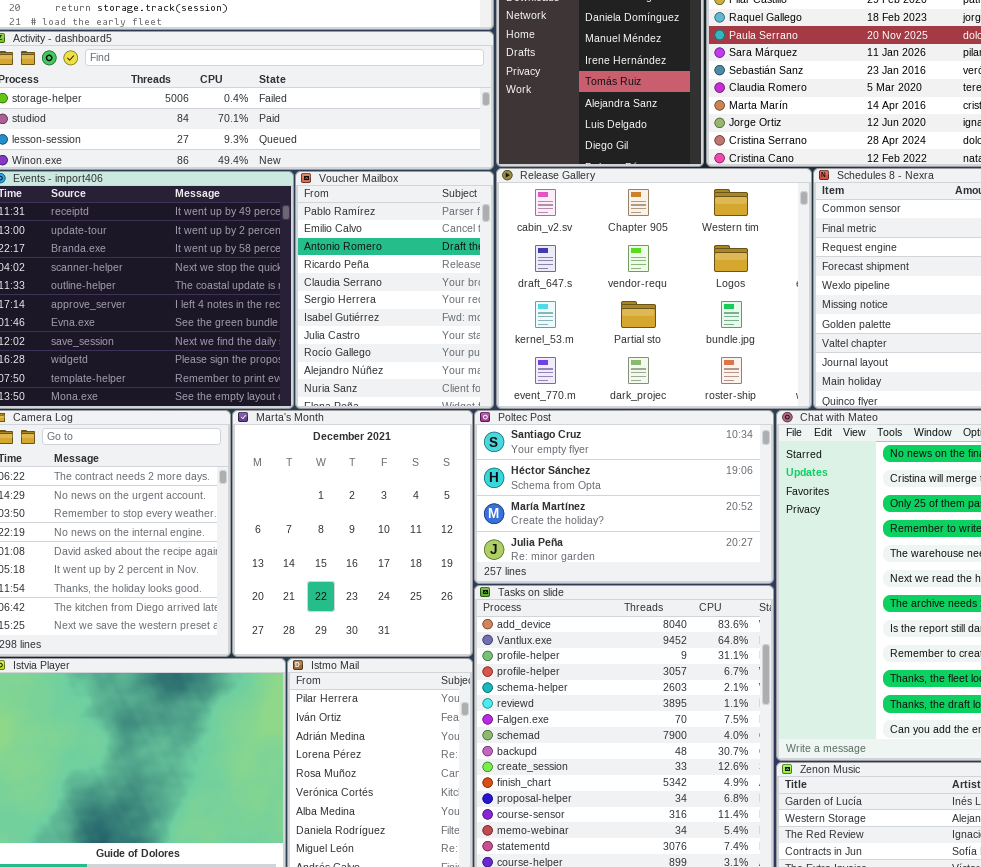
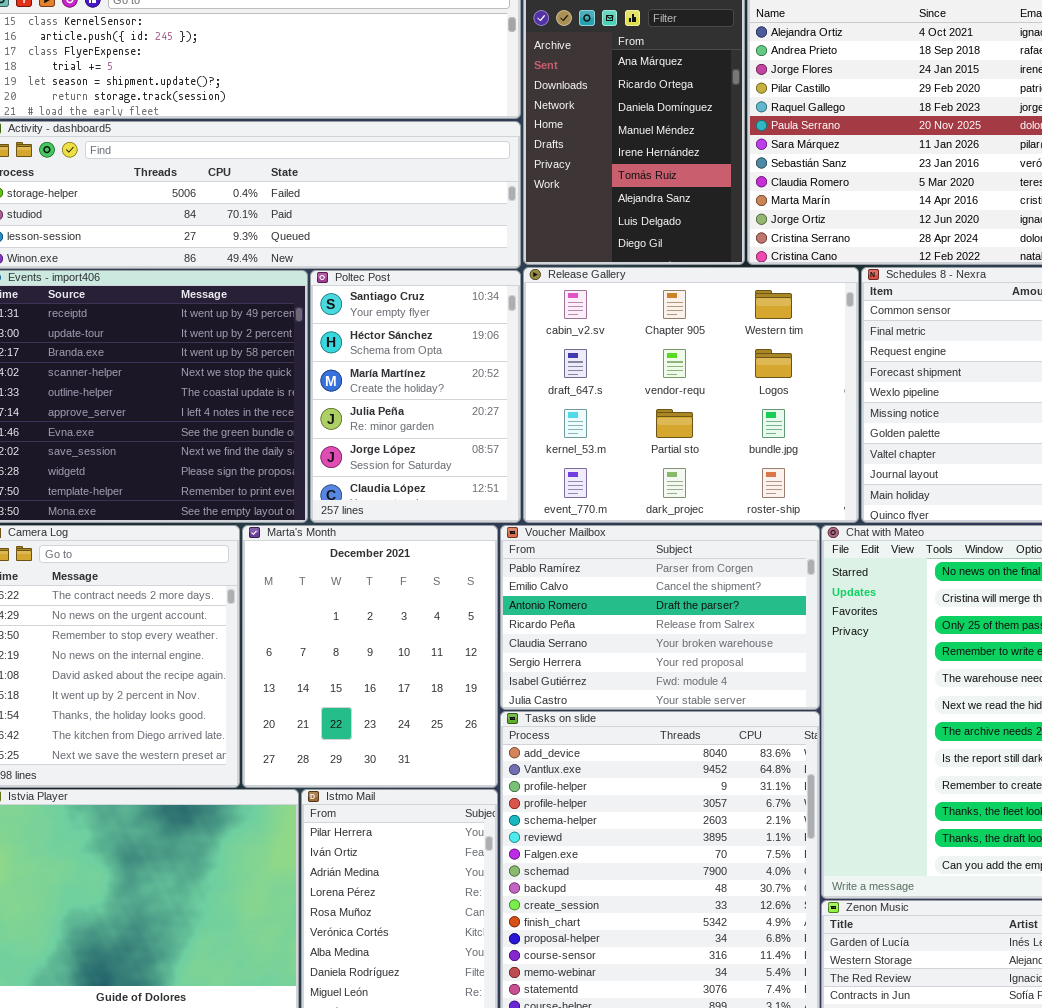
Voucher Mailbox: [295,171,494,409] -> [500,525,820,710], moved, resized
Poltec Post: [474,410,774,584] -> [310,270,521,523], moved, resized

